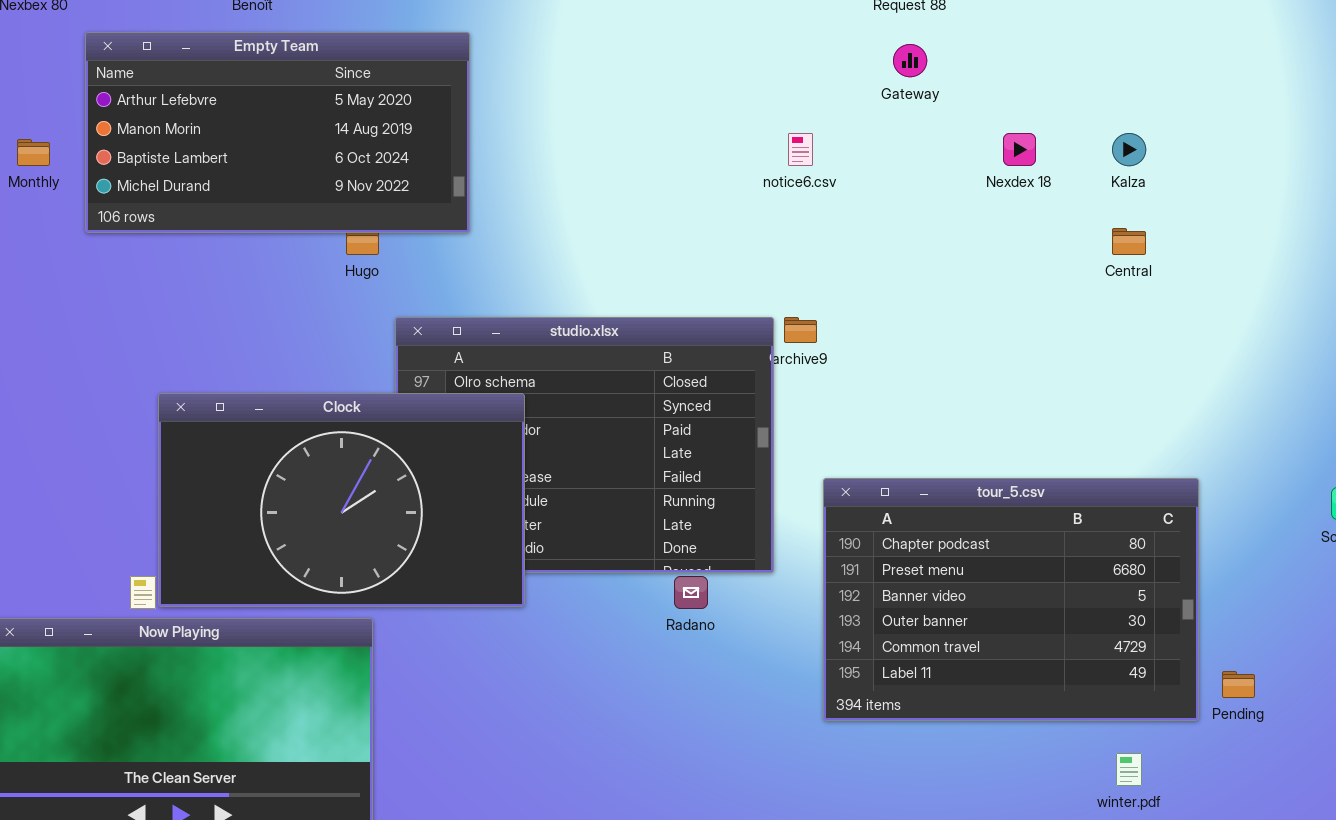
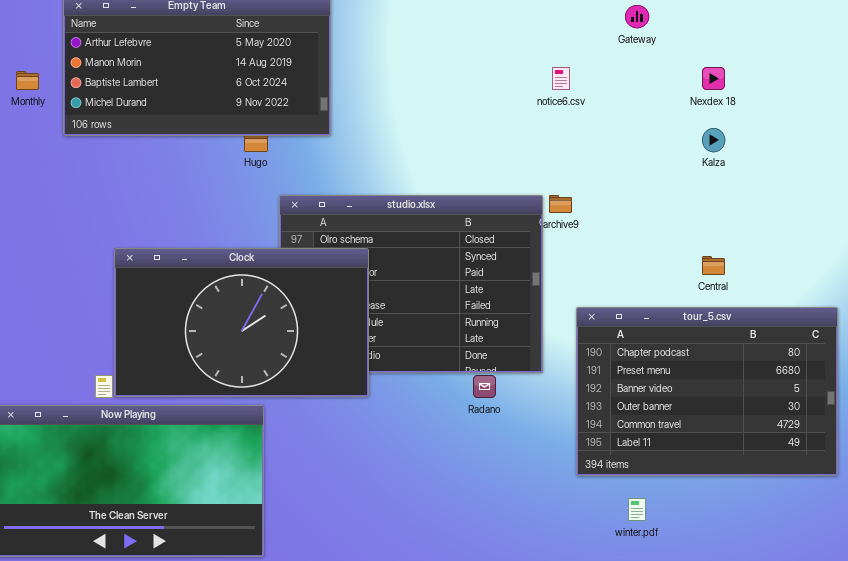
Kalza: [1112,133,1146,166] -> [702,128,725,152], moved
Central: [1112,228,1146,255] -> [702,256,725,275], moved
winter.pdf: [1116,753,1142,786] -> [628,498,646,521], moved

